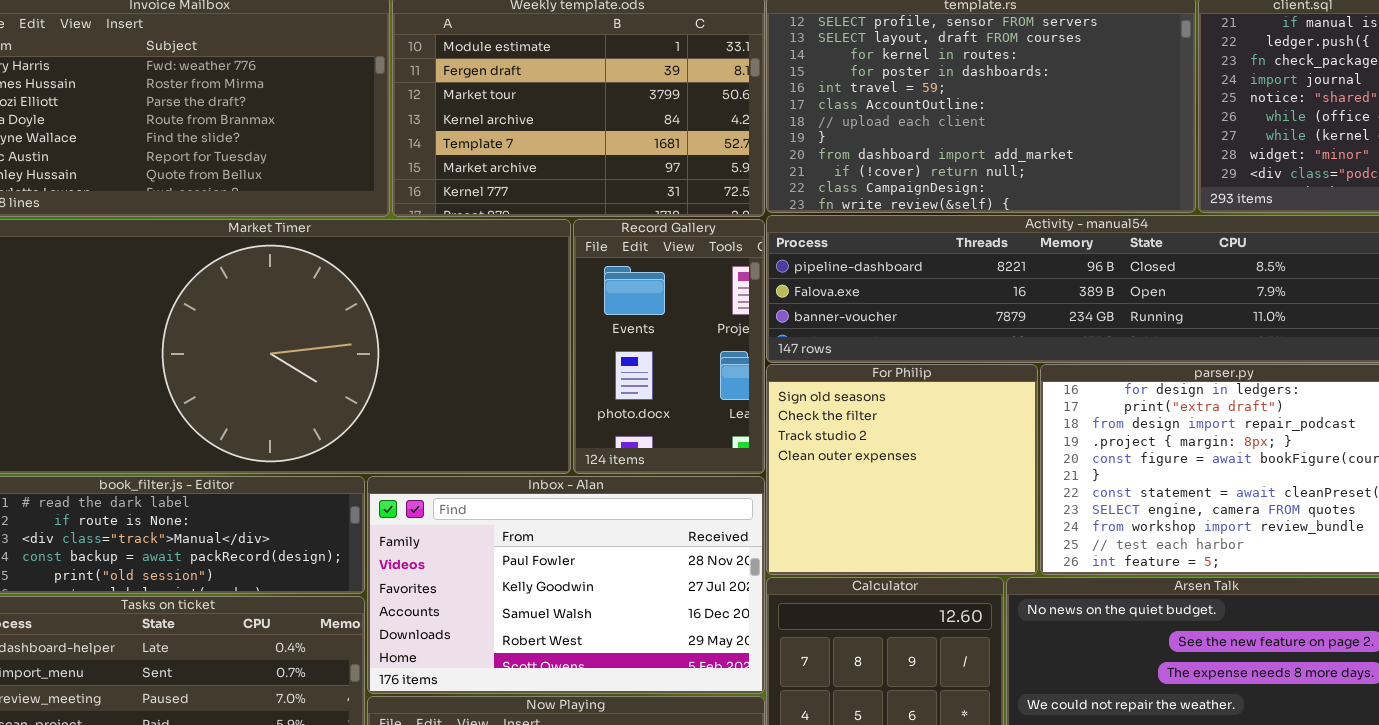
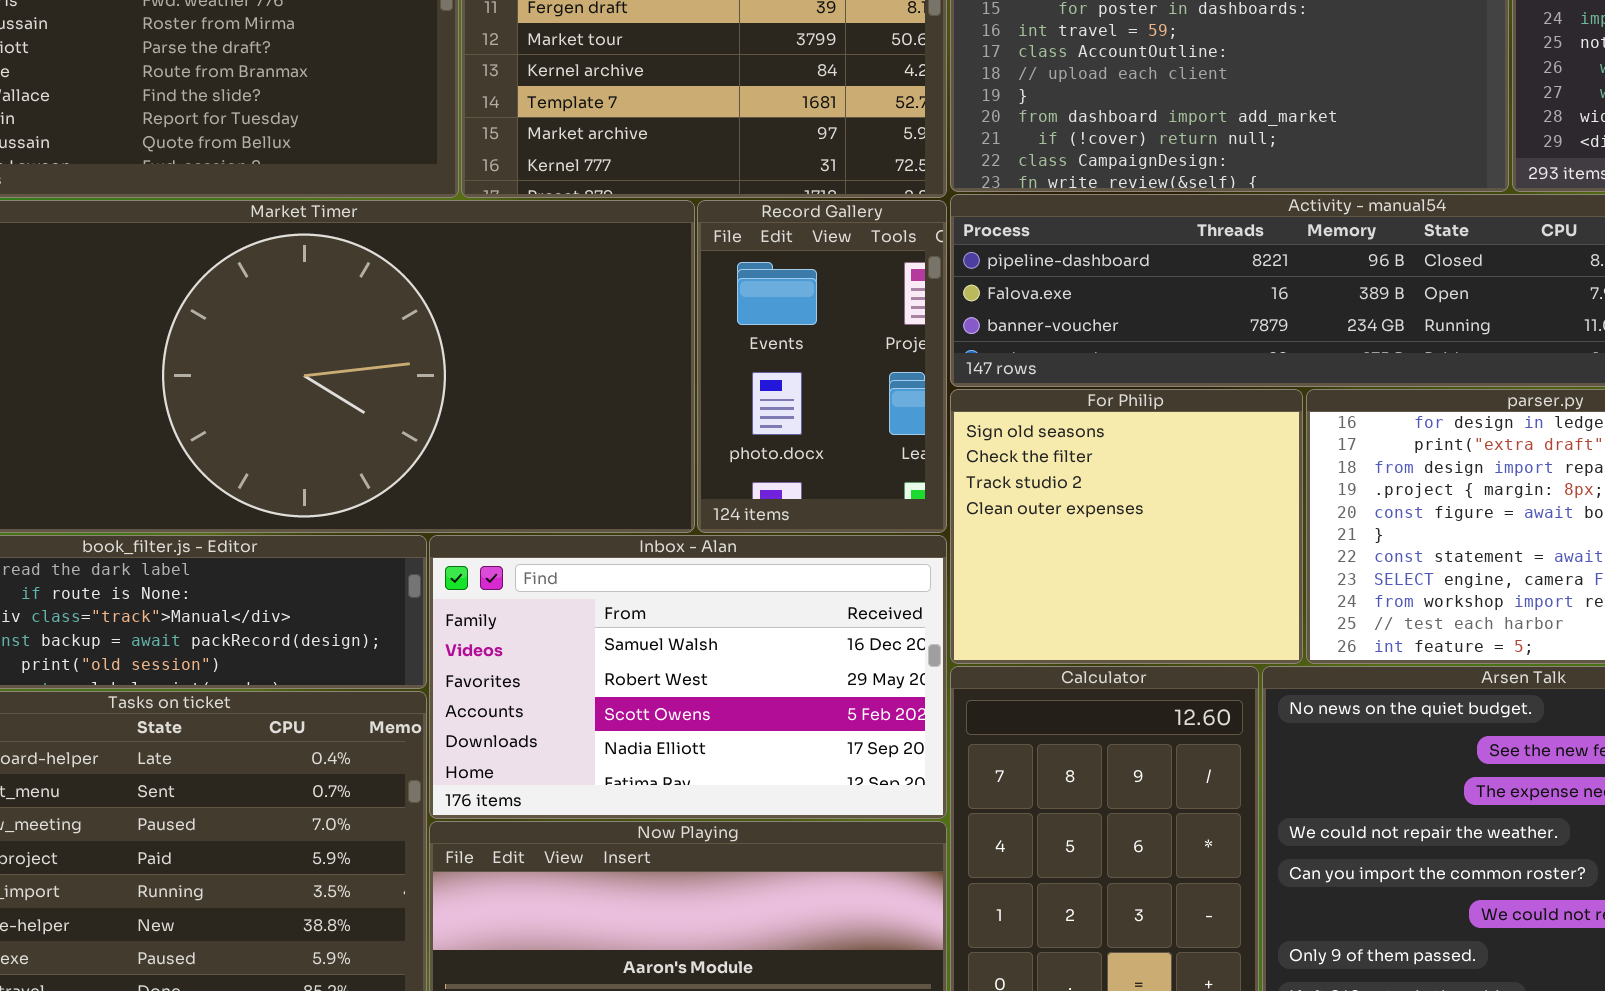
Inbox - Alan: [367,476,765,694] -> [429,535,947,819], scrolled down 2 rows

